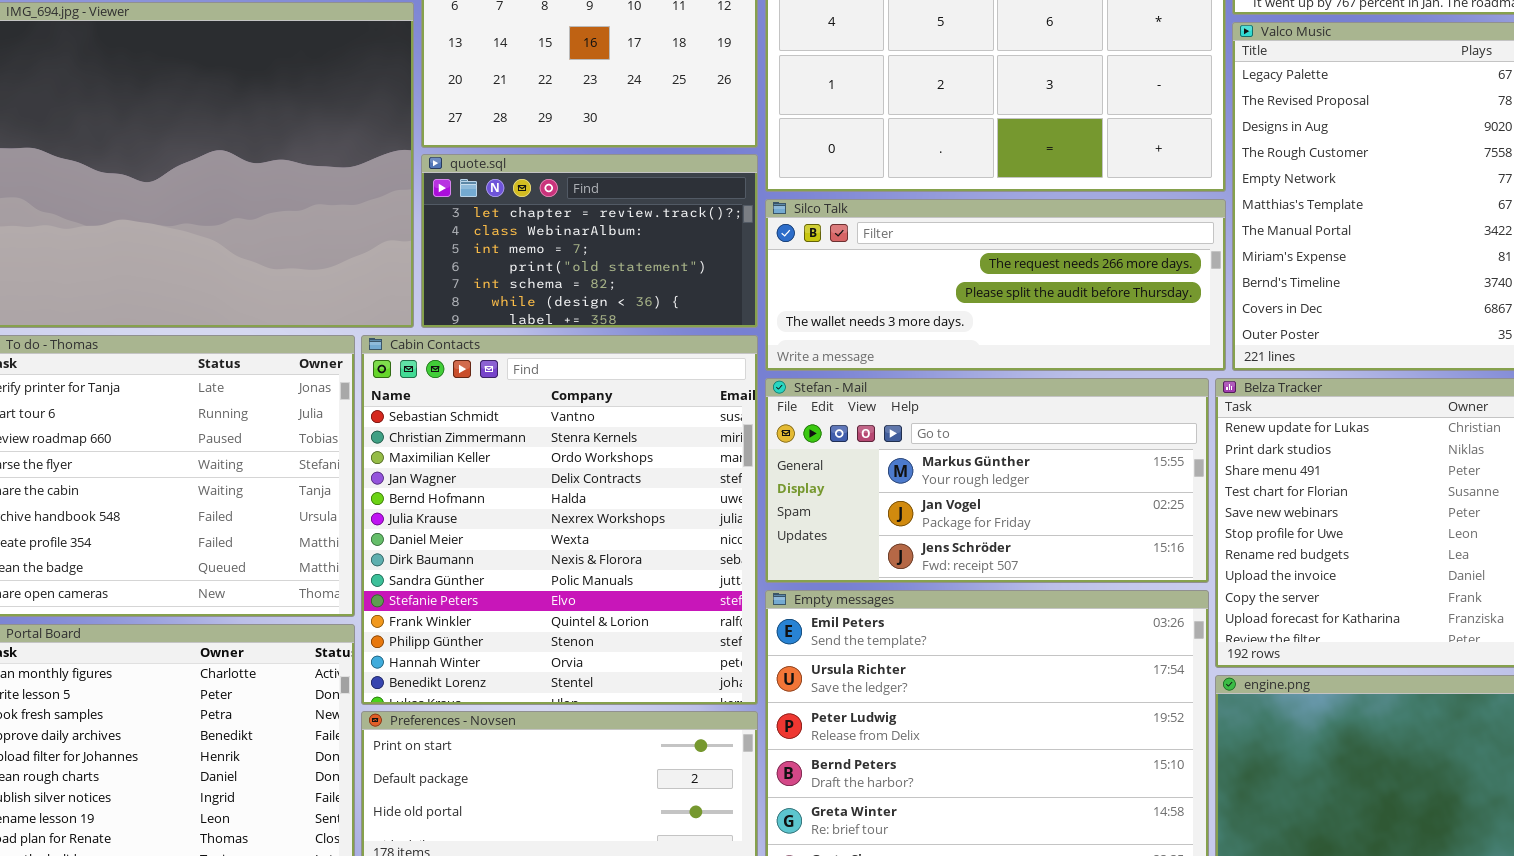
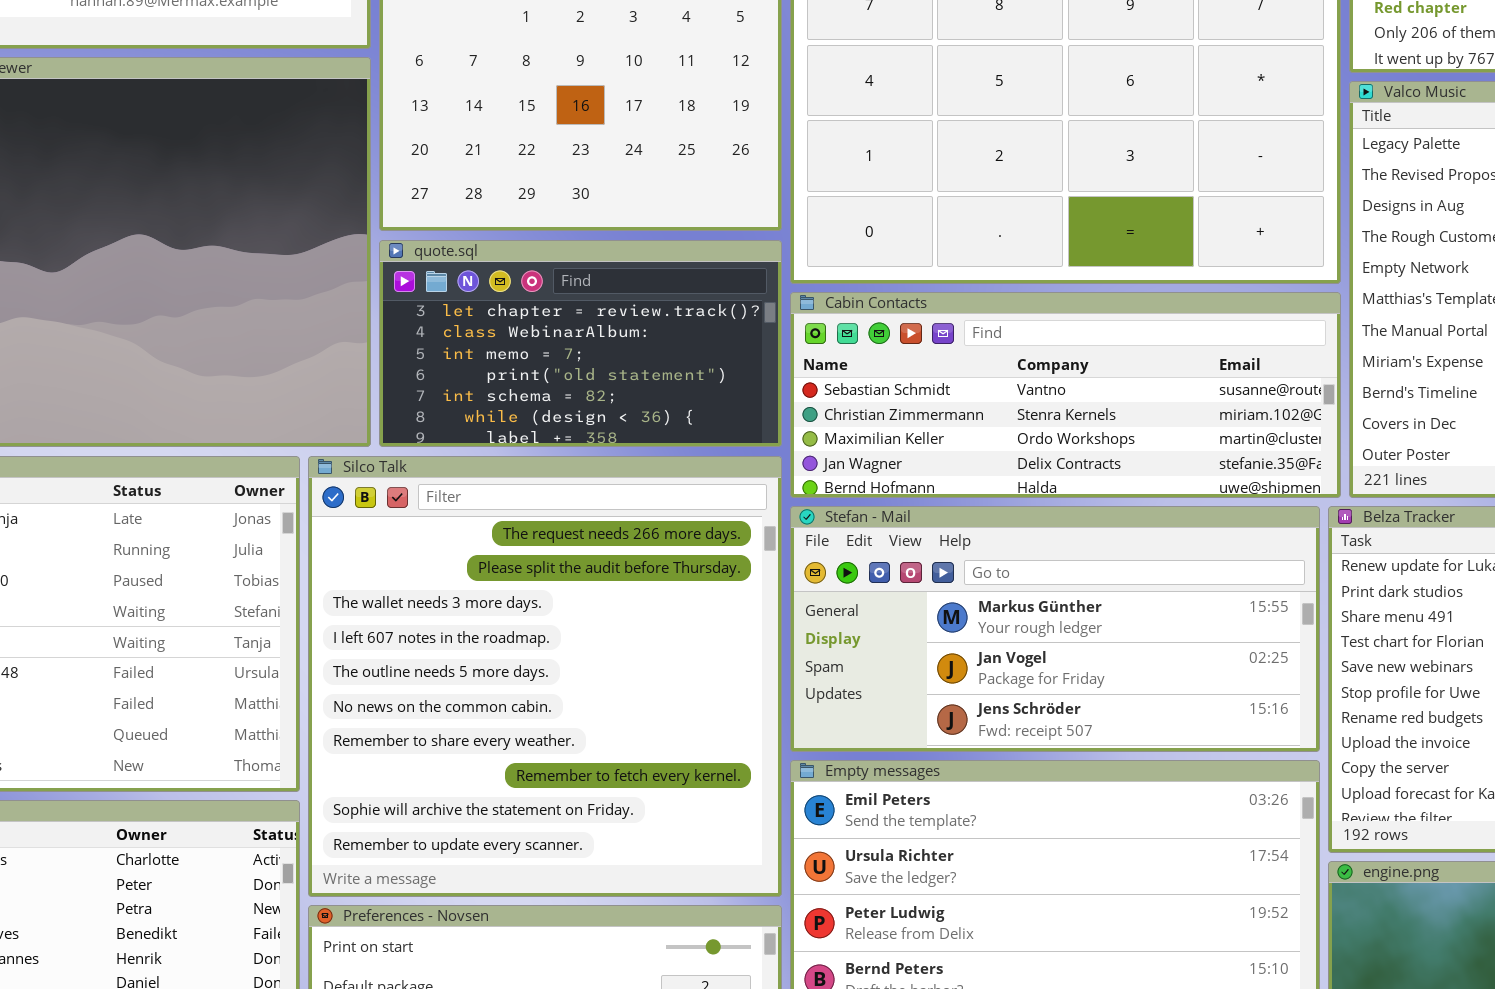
Silco Talk: [765,199,1226,371] -> [308,456,782,897], moved, resized
Cabin Contacts: [361,335,758,705] -> [790,292,1341,498], moved, resized

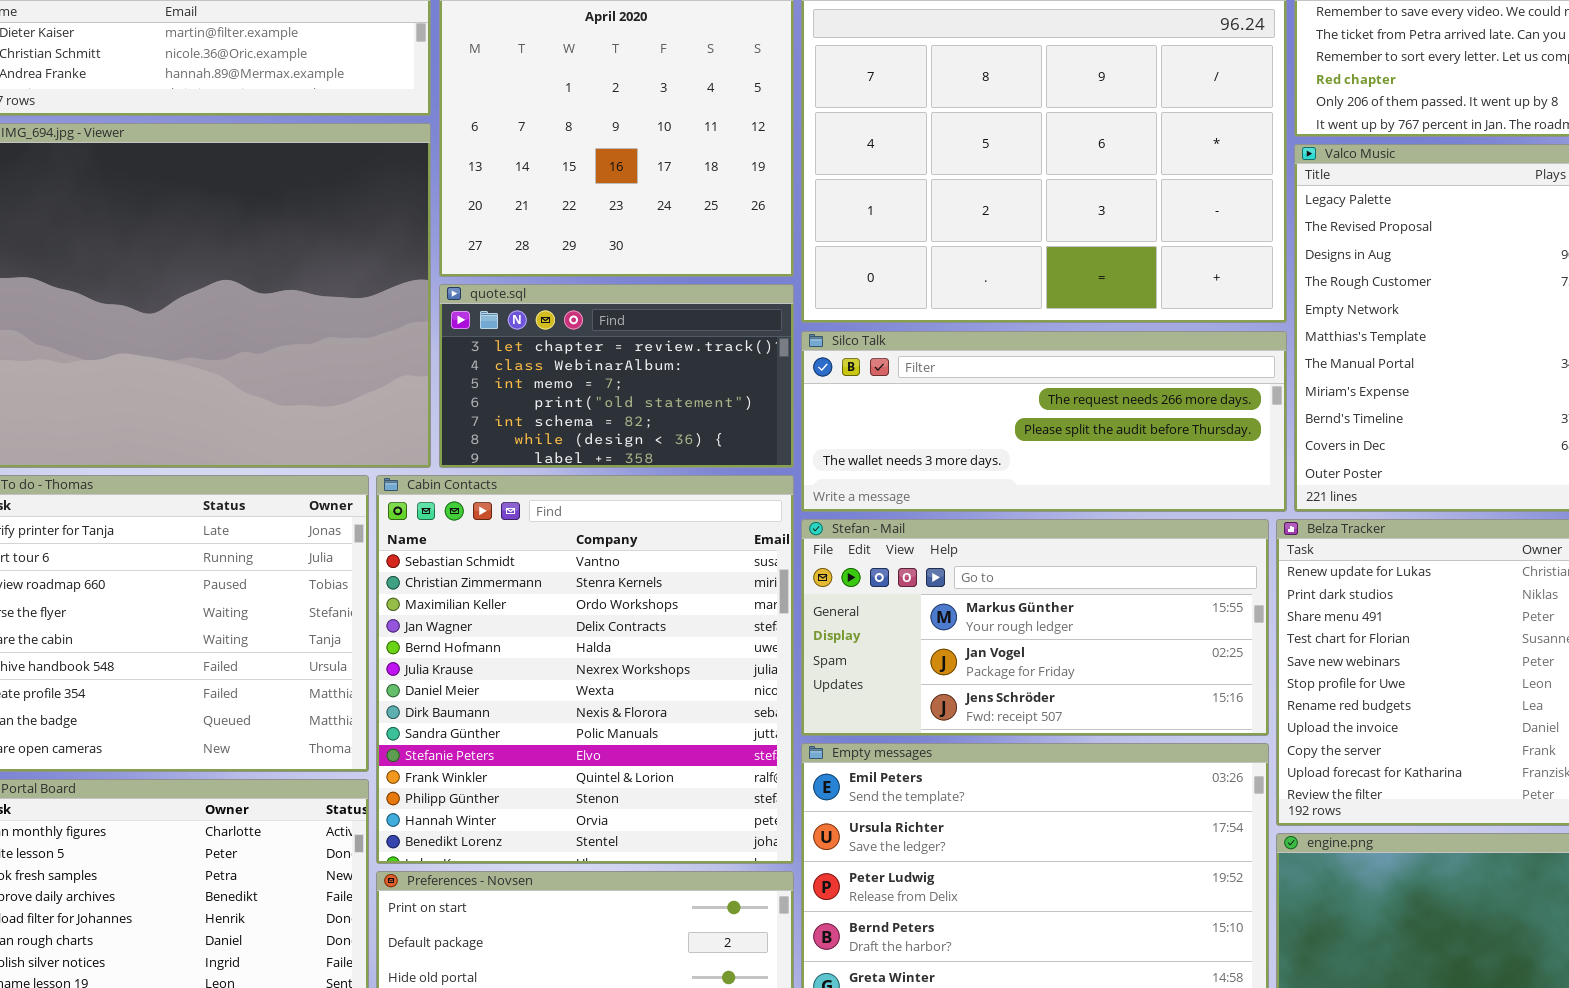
Cabin Contacts: [790,292,1341,498] -> [376,475,794,864], moved, resized
Silco Talk: [308,456,782,897] -> [801,331,1287,512], moved, resized

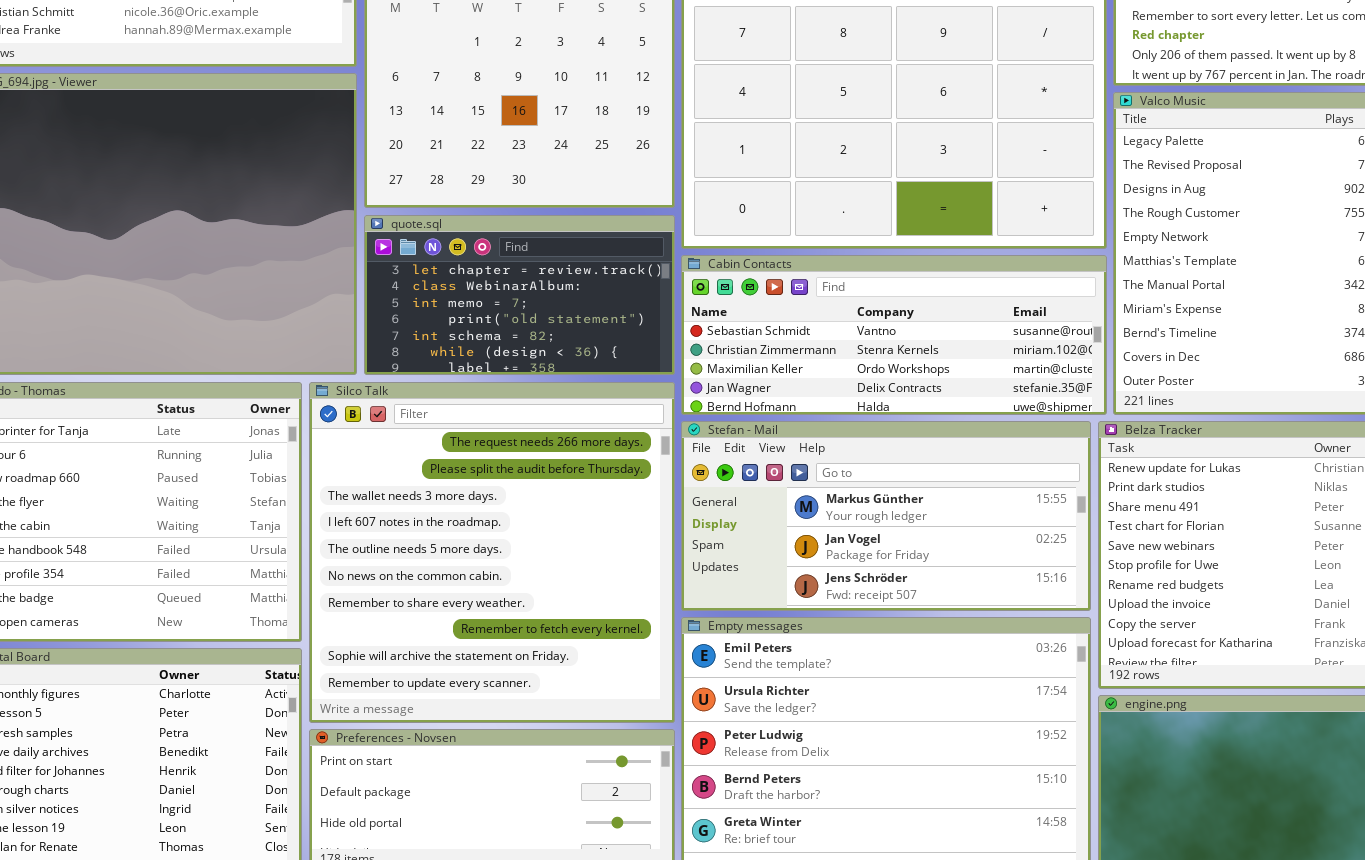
Silco Talk: [801,331,1287,512] -> [309,382,675,723], moved, resized
Cabin Contacts: [376,475,794,864] -> [681,255,1107,415], moved, resized

